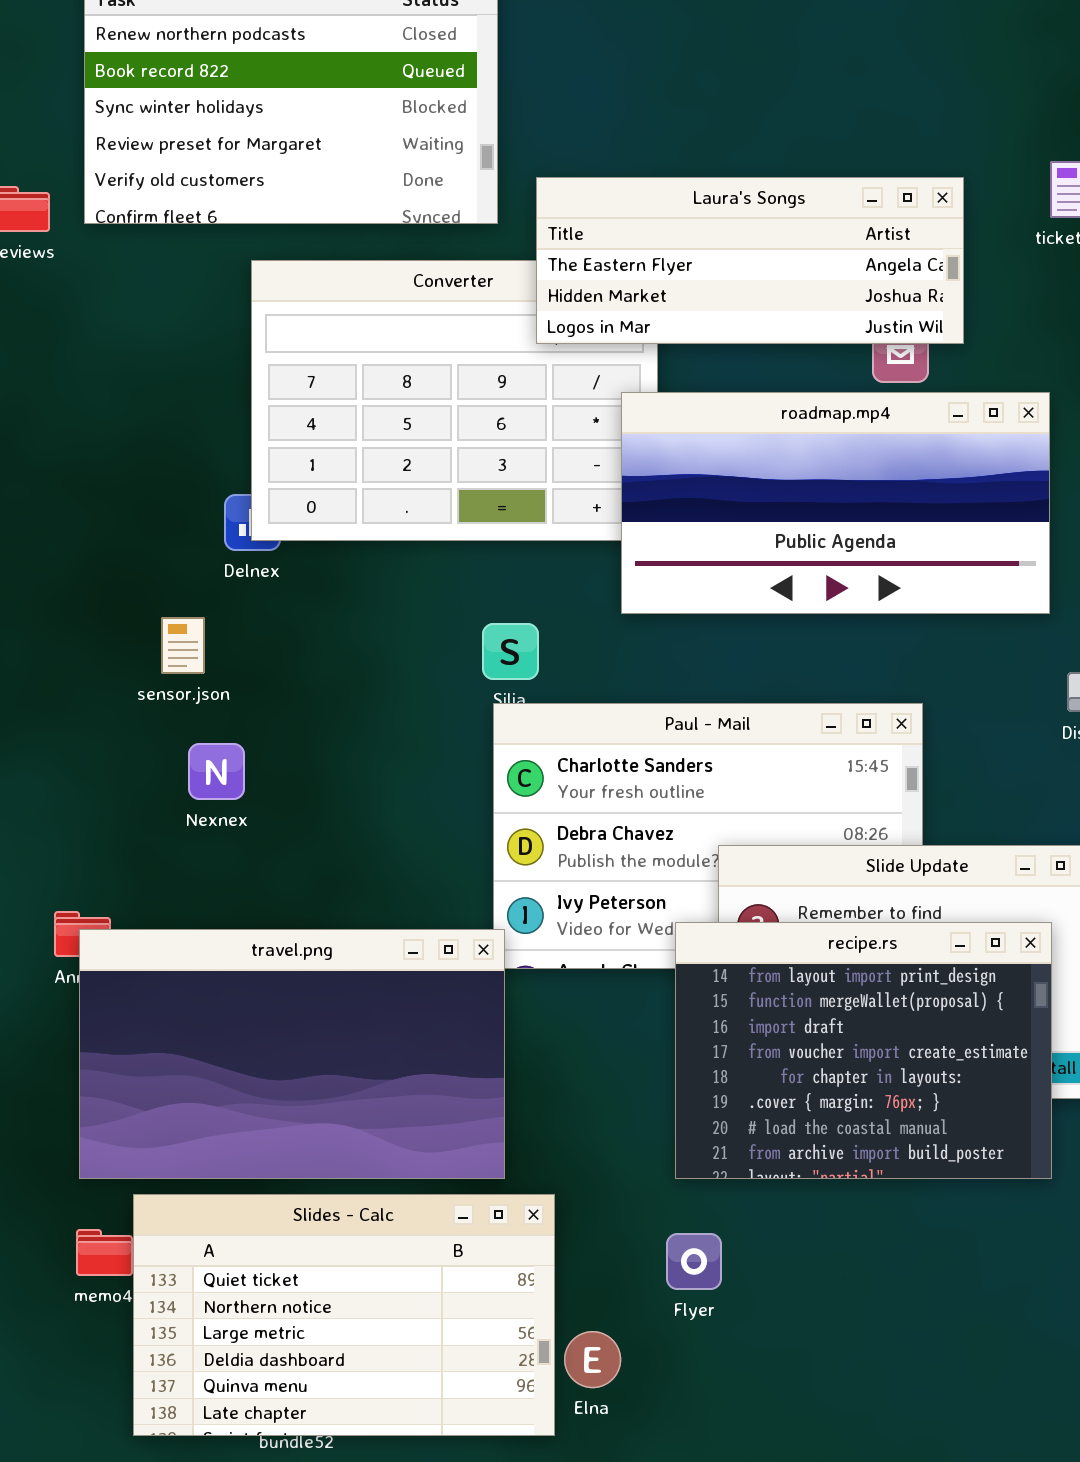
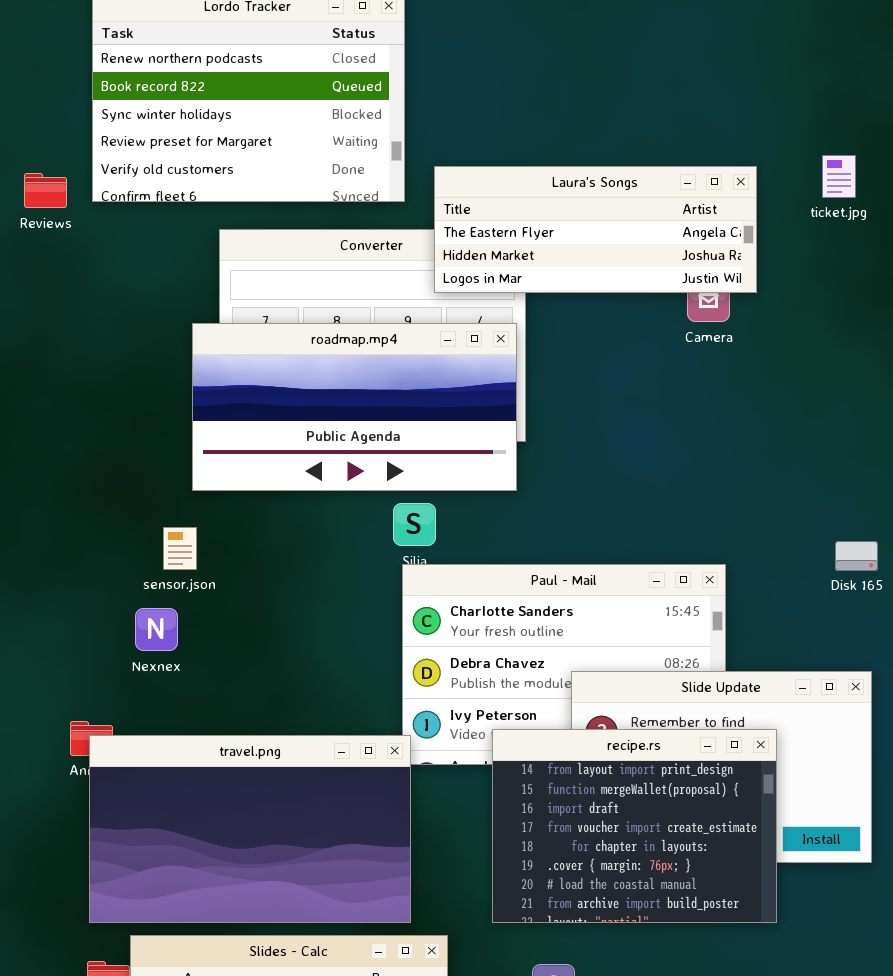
roadmap.mp4: [621,392,1050,614] -> [192,323,517,491], moved
sensor.json: [161,617,205,674] -> [163,527,197,570], moved
Nexnex: [188,743,245,800] -> [135,608,178,651], moved
recipe.rs: [675,922,1052,1179] -> [492,729,777,923], moved

